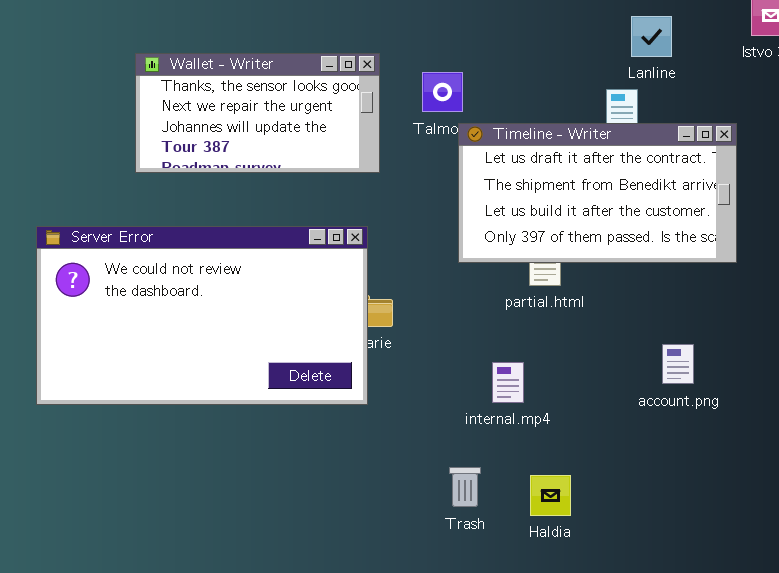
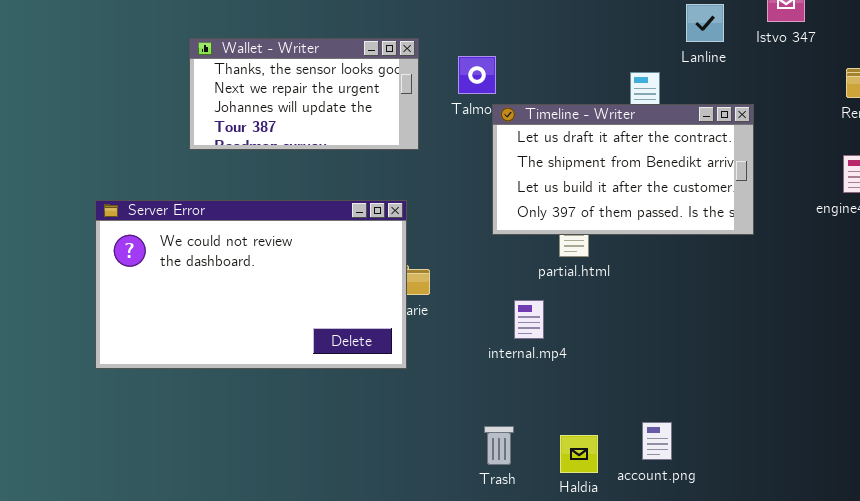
Lanline: [631,16,672,57] -> [686,4,724,42], moved
account.png: [662,344,694,384] -> [642,422,672,460], moved
internal.mp4: [492,362,524,403] -> [514,300,544,339], moved

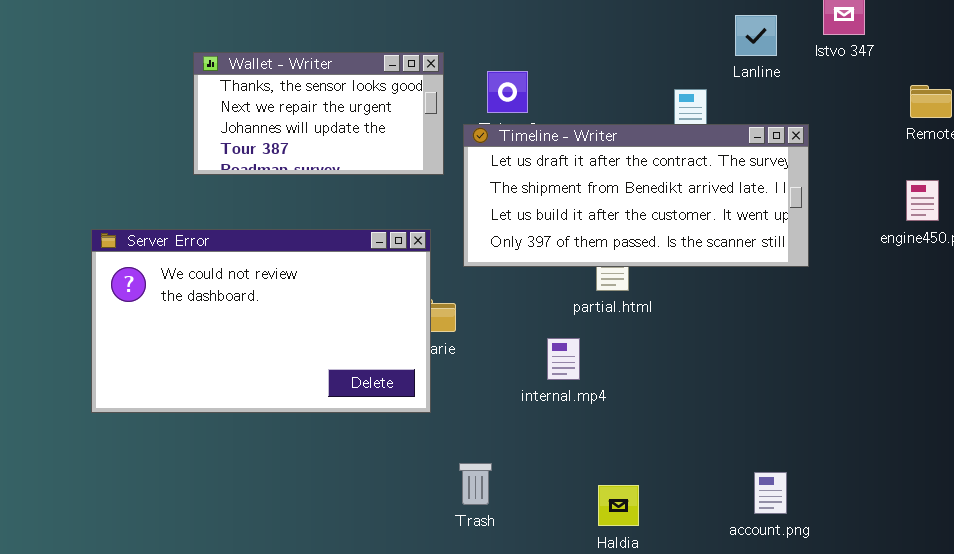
Timeline - Writer: [492,104,754,235] -> [463,124,809,267], resized
account.png: [642,422,672,460] -> [754,472,787,514], moved
Trash: [484,426,514,465] -> [459,463,492,505], moved

